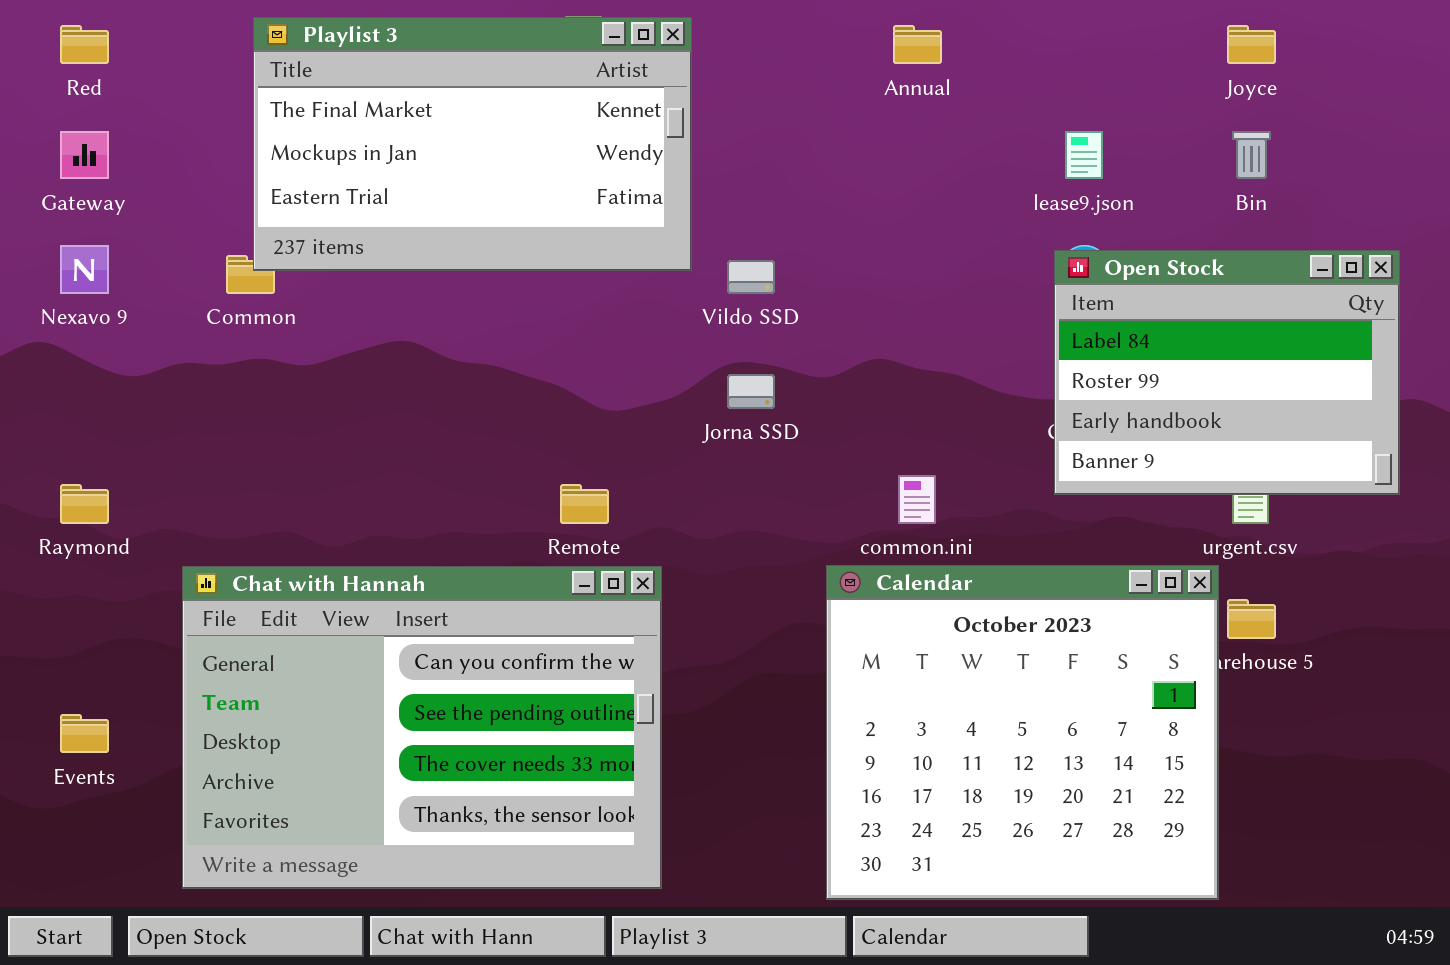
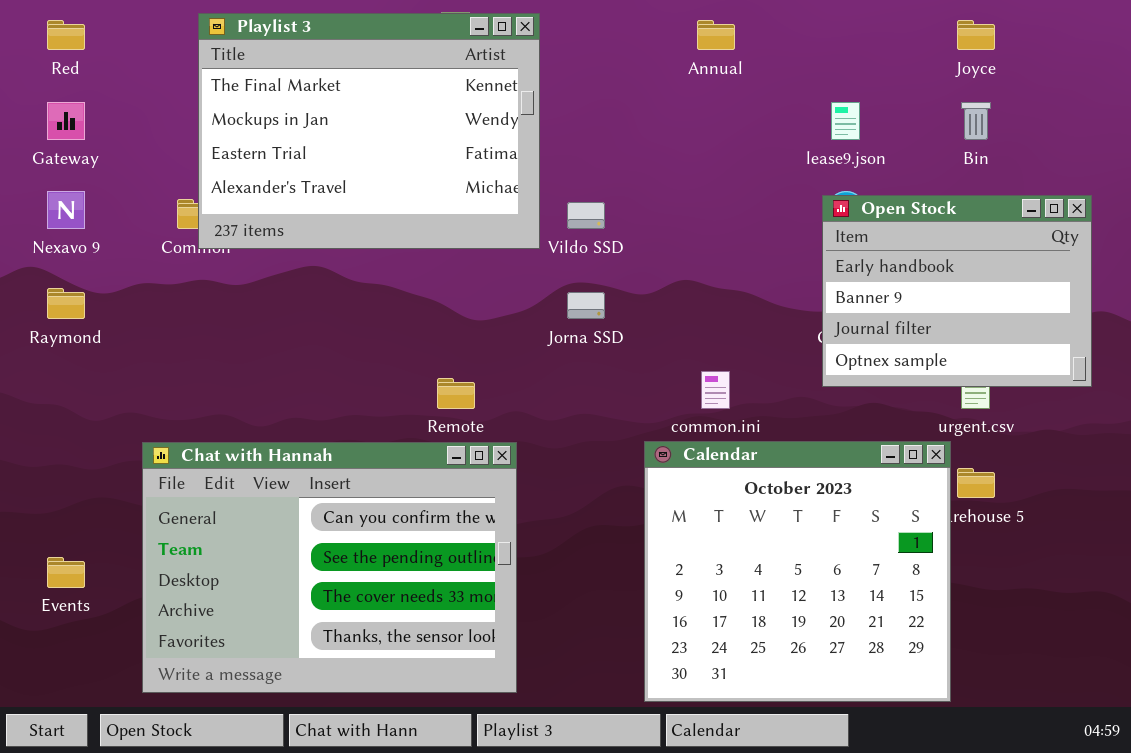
Playlist 3: [253,17,692,271] -> [198,13,540,249], resized
Open Stock: [1054,250,1400,495] -> [822,195,1092,387], scrolled down 2 rows
Raymond: [60,484,109,524] -> [47,288,85,319], moved

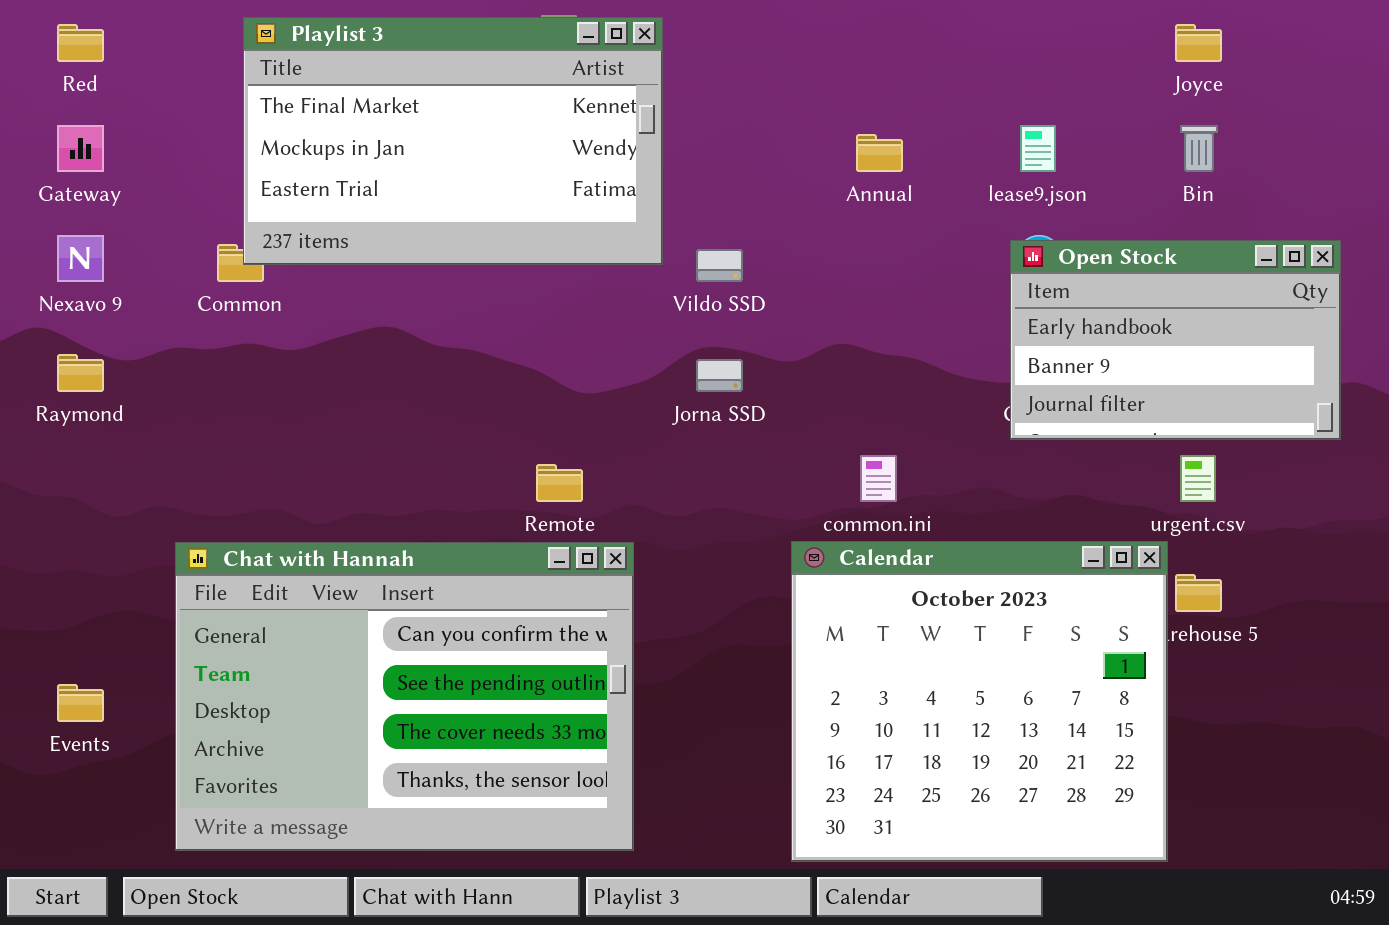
Playlist 3: [198,13,540,249] -> [243,17,663,265], resized
Annual: [697,20,735,50] -> [856,134,903,172], moved
Open Stock: [822,195,1092,387] -> [1010,240,1341,440], resized

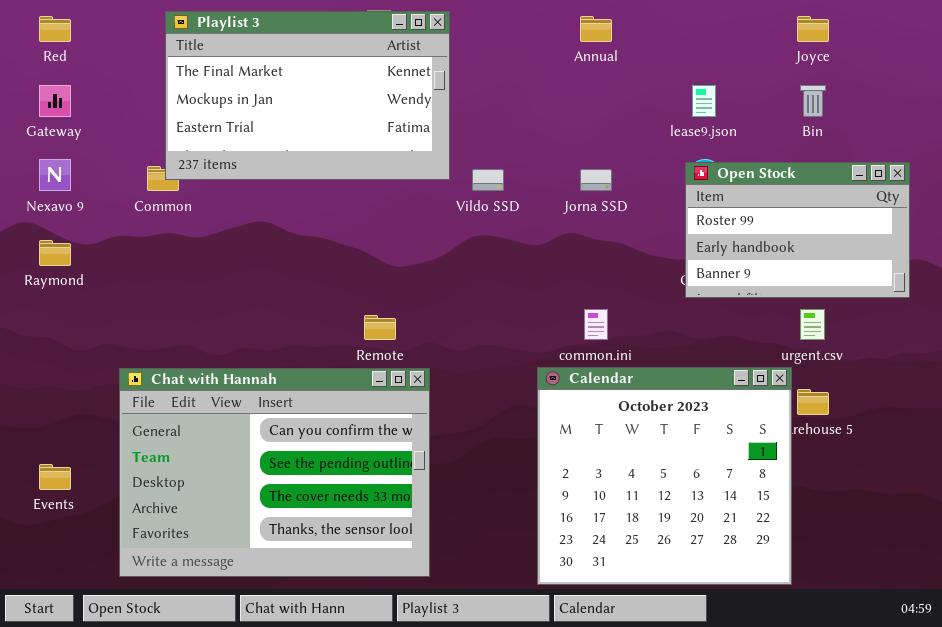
Annual: [856,134,903,172] -> [580,16,612,42], moved
Open Stock: [1010,240,1341,440] -> [685,162,910,298], scrolled up 1 row
Jorna SSD: [696,359,743,392] -> [580,169,612,191], moved

